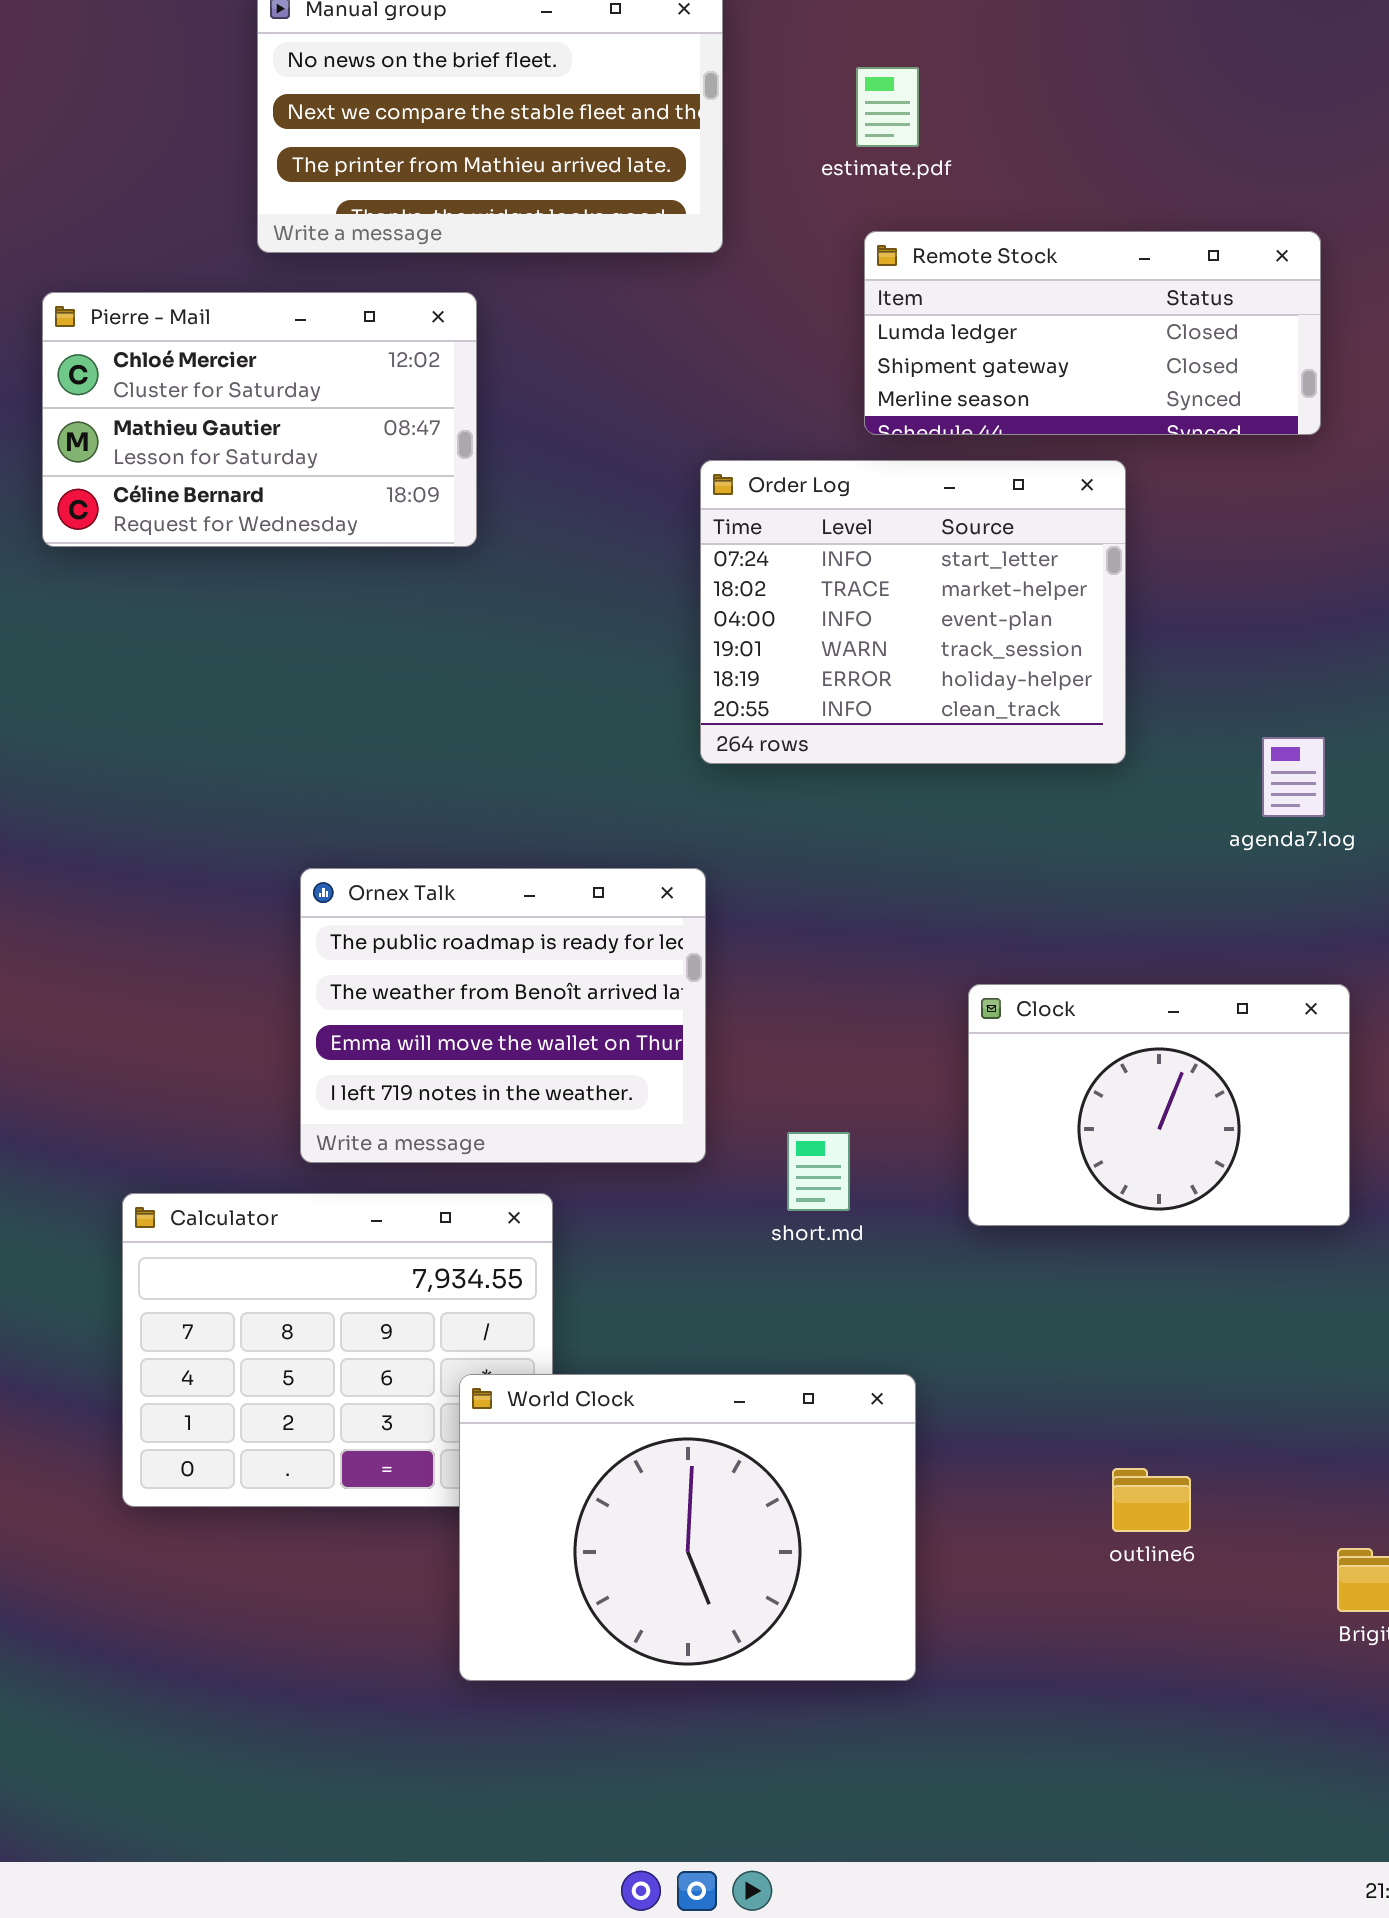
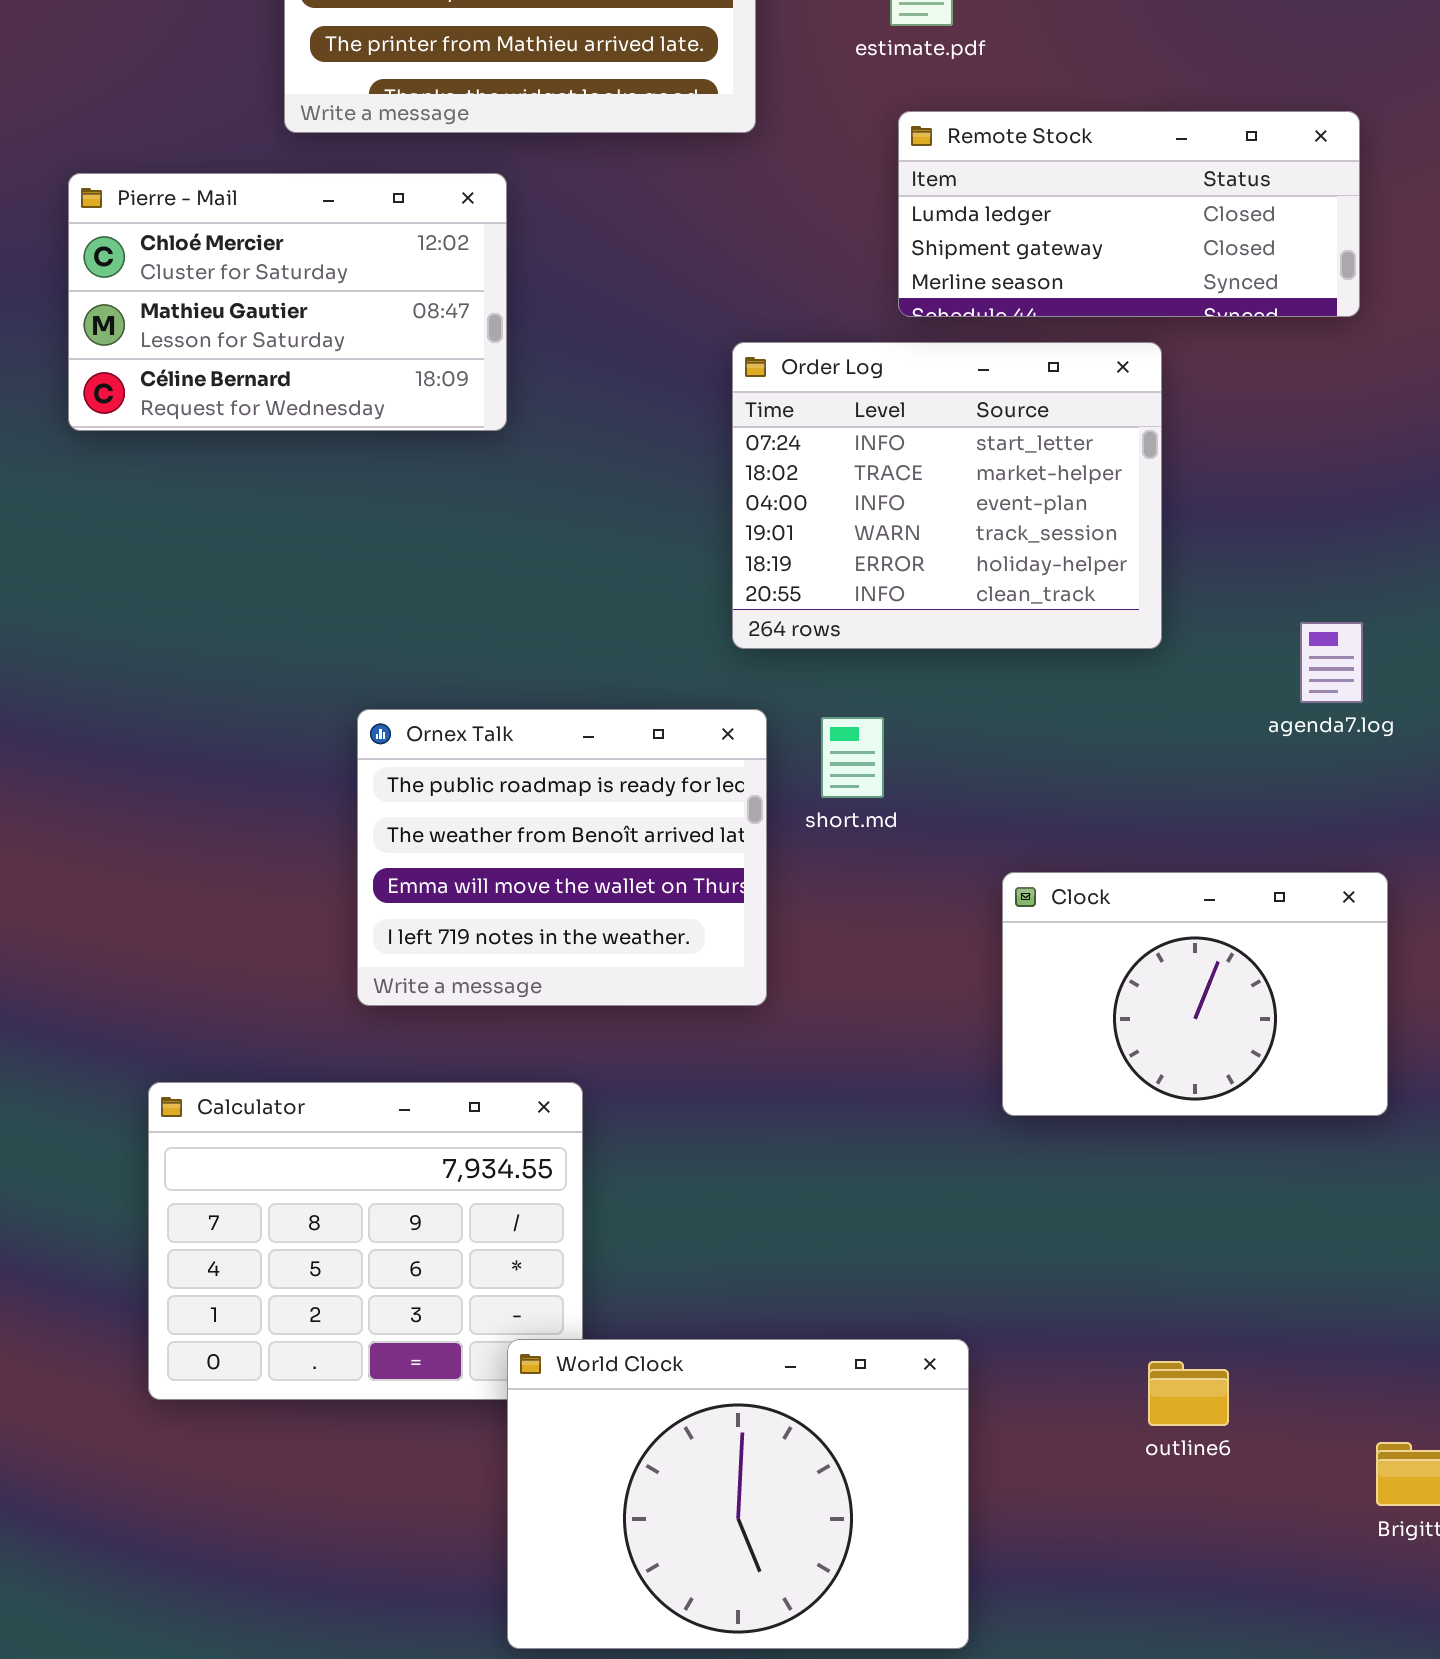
Ornex Talk: [300,868,706,1163] -> [357,709,767,1006], moved
short.md: [787,1132,850,1211] -> [821,717,884,798], moved
World Clock: [459,1374,916,1681] -> [507,1339,969,1649], moved

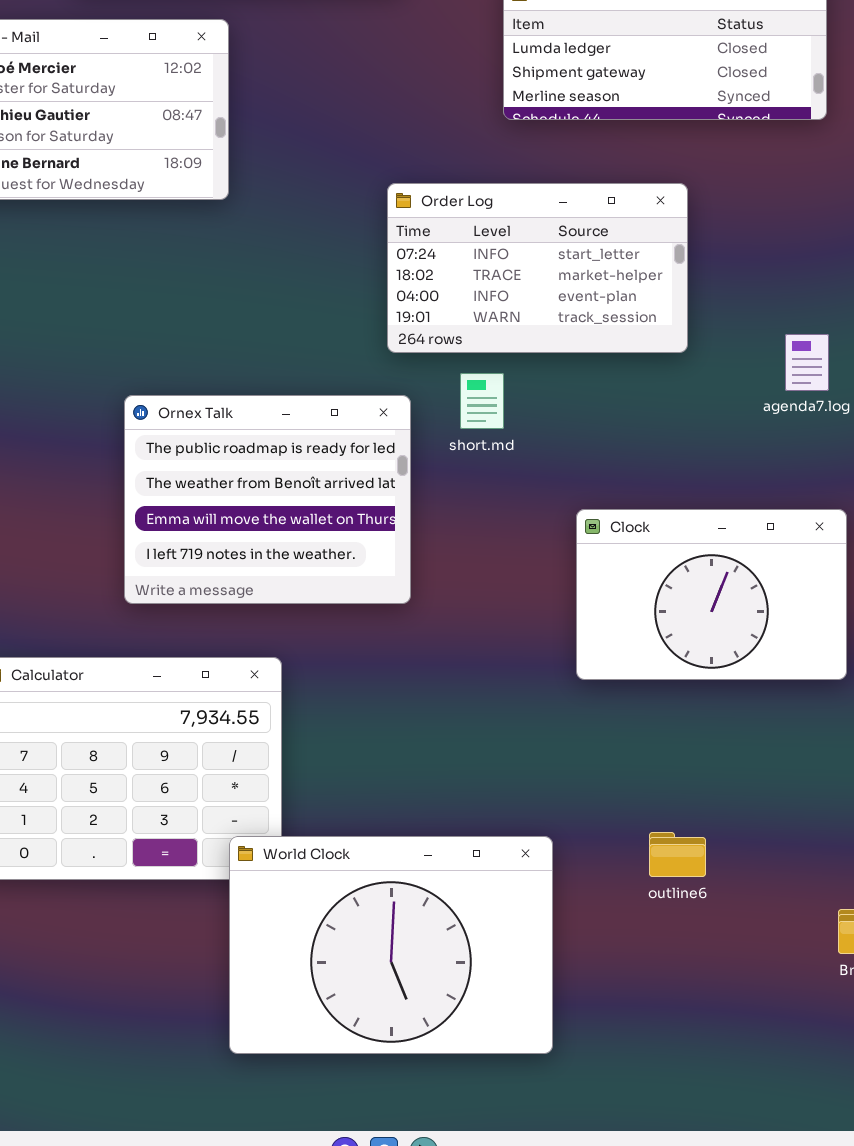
Order Log: [732,342,1162,649] -> [387,183,688,353], resized
short.md: [821,717,884,798] -> [460,373,504,429], moved
outline6: [1148,1361,1229,1426] -> [649,832,706,877], moved

